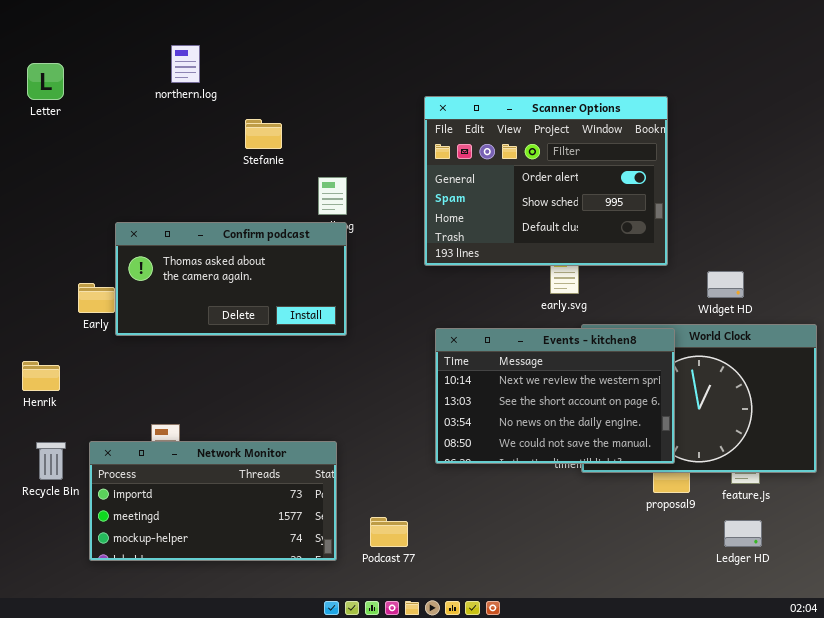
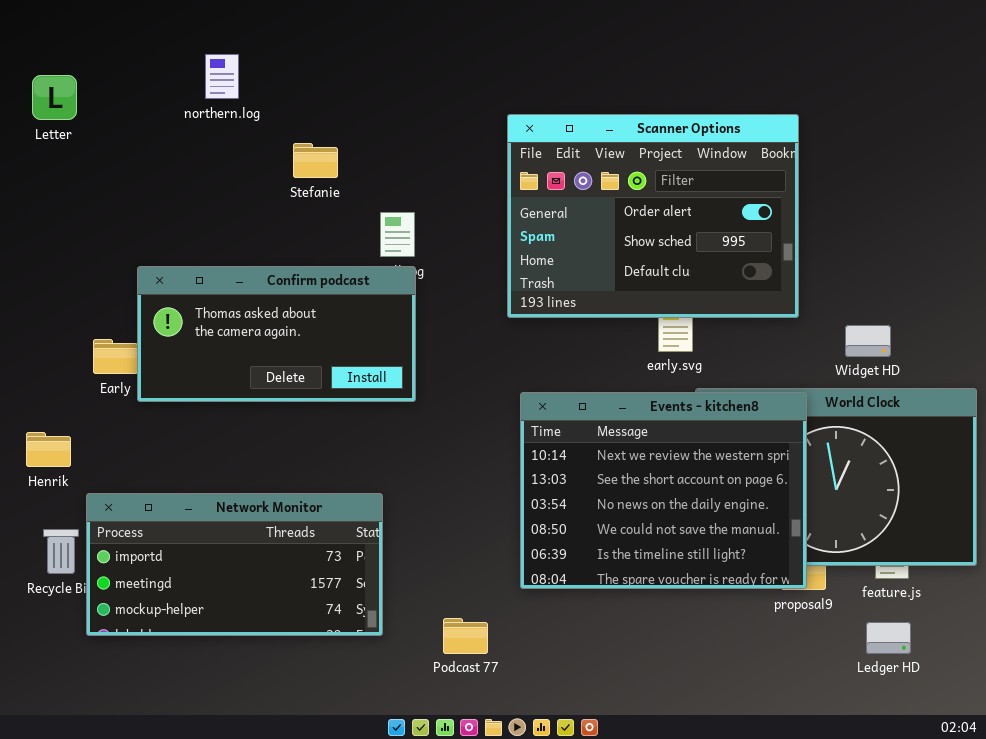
Events - kitchen8: [435,328,675,464] -> [520,392,807,589], resized
Network Monitor: [89,441,337,561] -> [86,493,383,636], moved

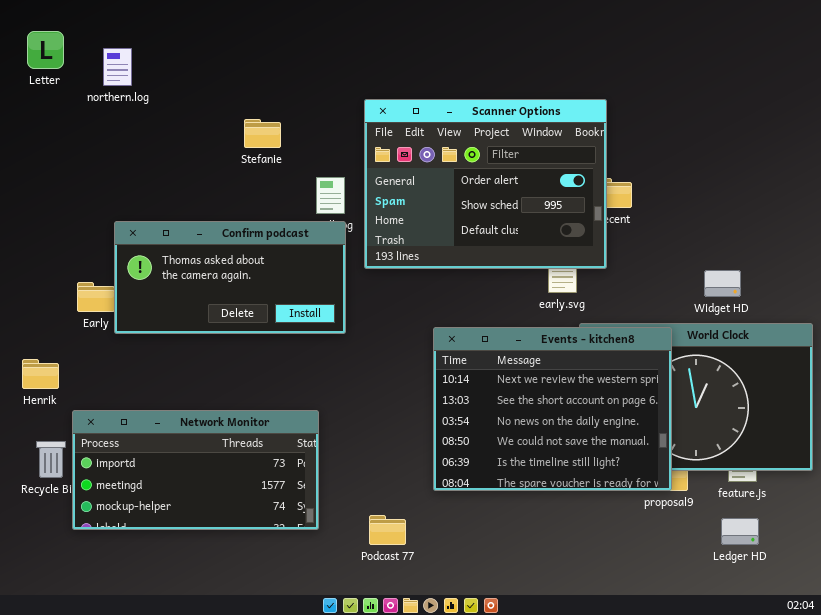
northern.log: [205,54,239,99] -> [103,48,132,86], moved
Letter: [32,75,77,120] -> [27,31,64,69], moved
Scanner Options: [507,114,799,318] -> [364,99,607,269], moved

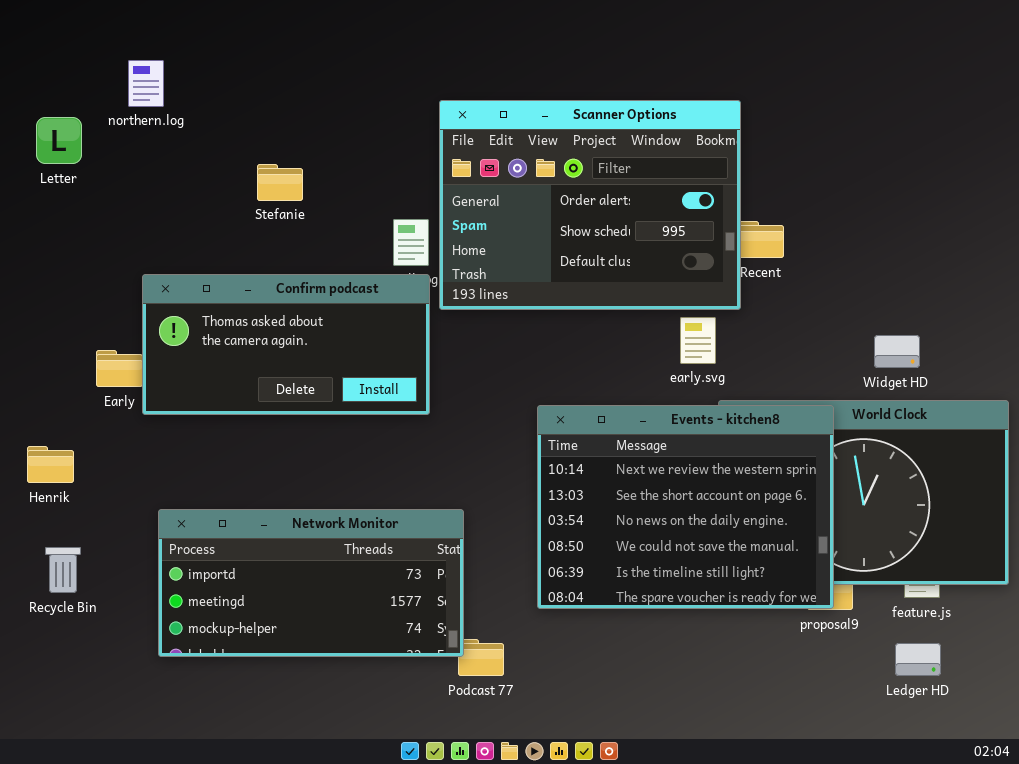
Letter: [27,31,64,69] -> [36,117,82,164], moved
Scanner Options: [364,99,607,269] -> [439,100,741,310], moved
Stefanie: [244,119,281,148] -> [257,164,303,201], moved
Network Monitor: [72,410,319,530] -> [158,509,464,657], moved

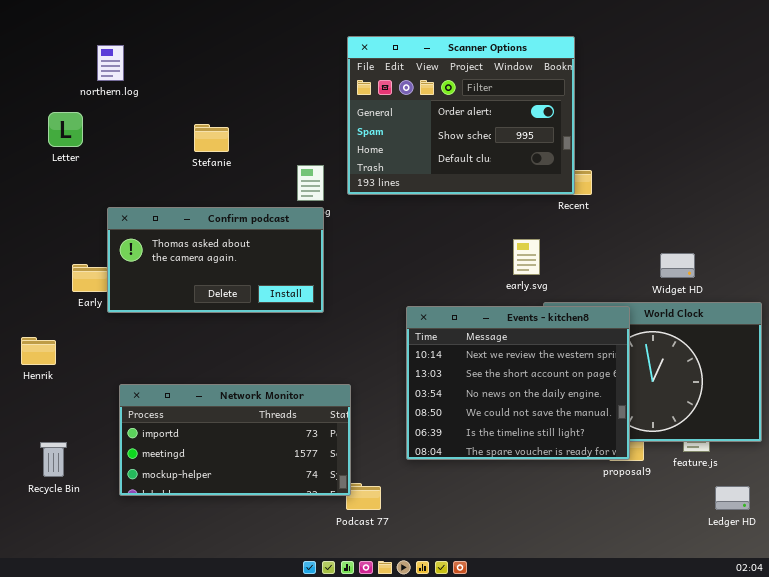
Scanner Options: [439,100,741,310] -> [347,36,575,195], moved
Letter: [36,117,82,164] -> [48,112,83,147], moved
Recycle Bin: [45,547,81,593] -> [40,442,67,477], moved
Ledger HD: [895,643,941,676] -> [715,486,750,510], moved

